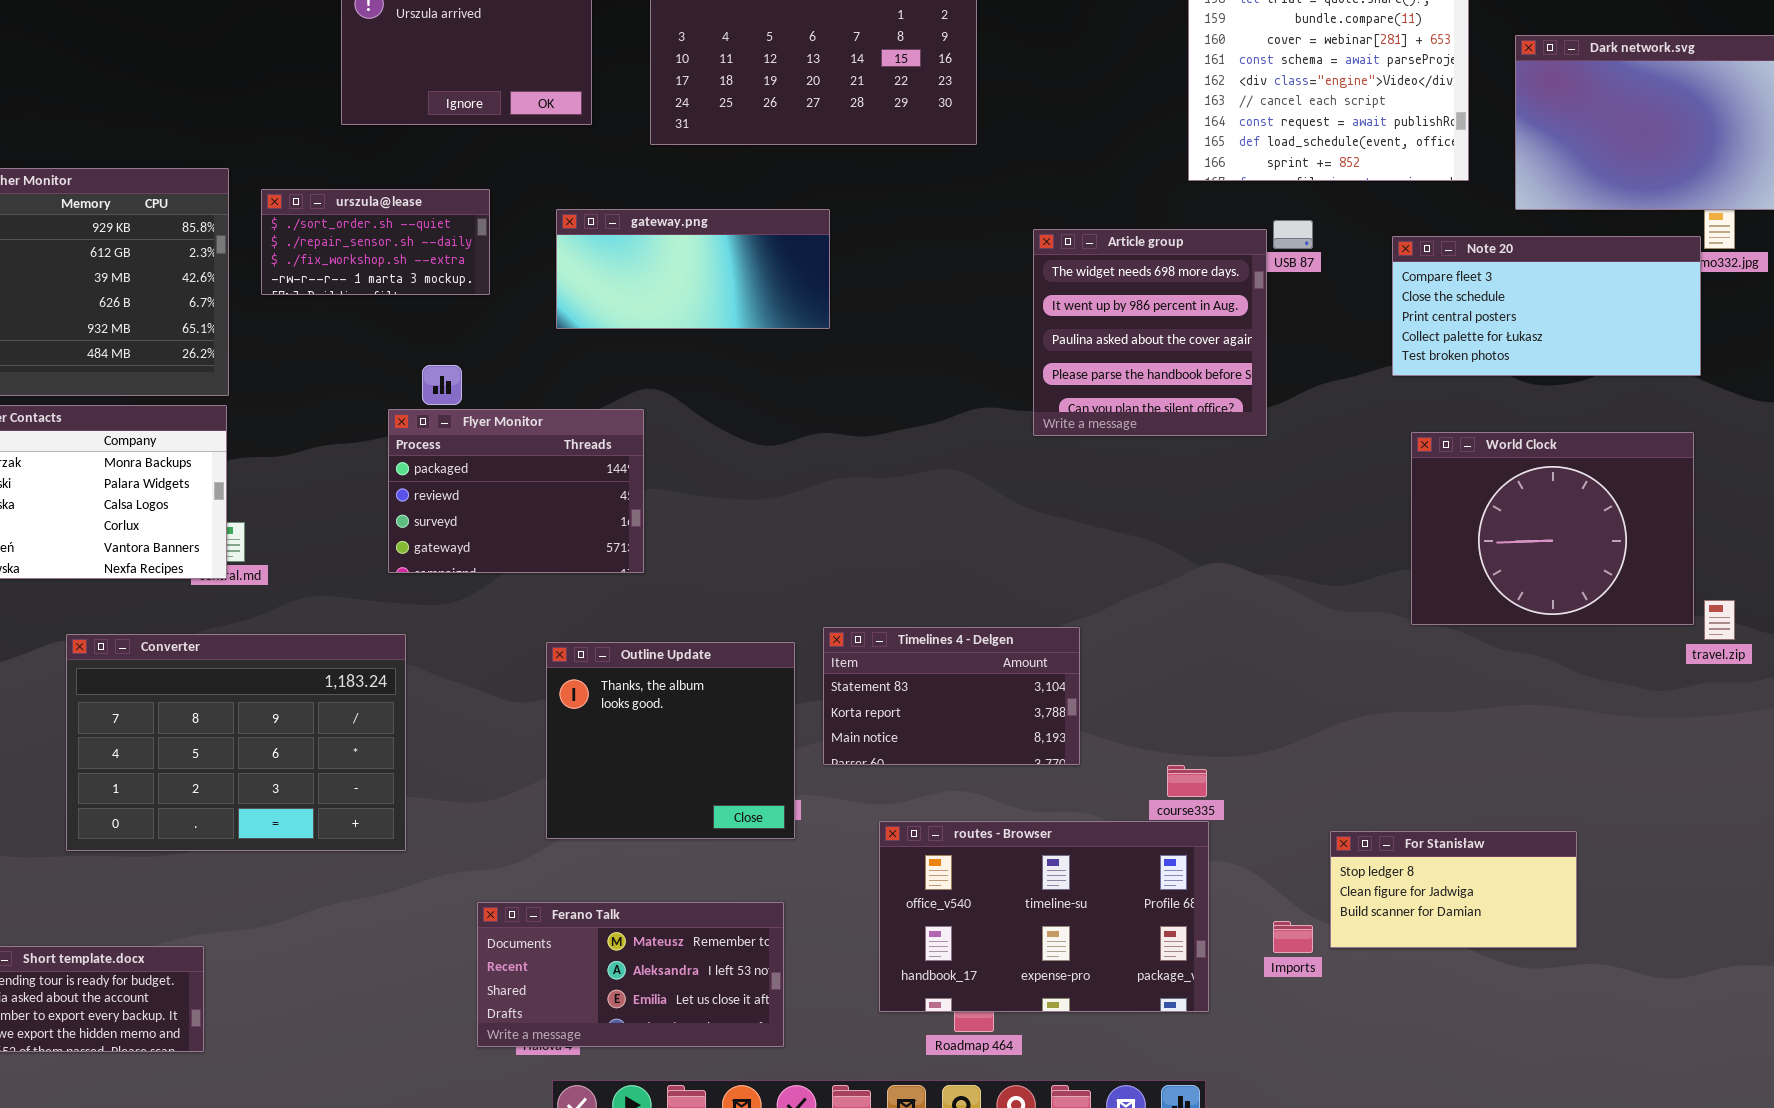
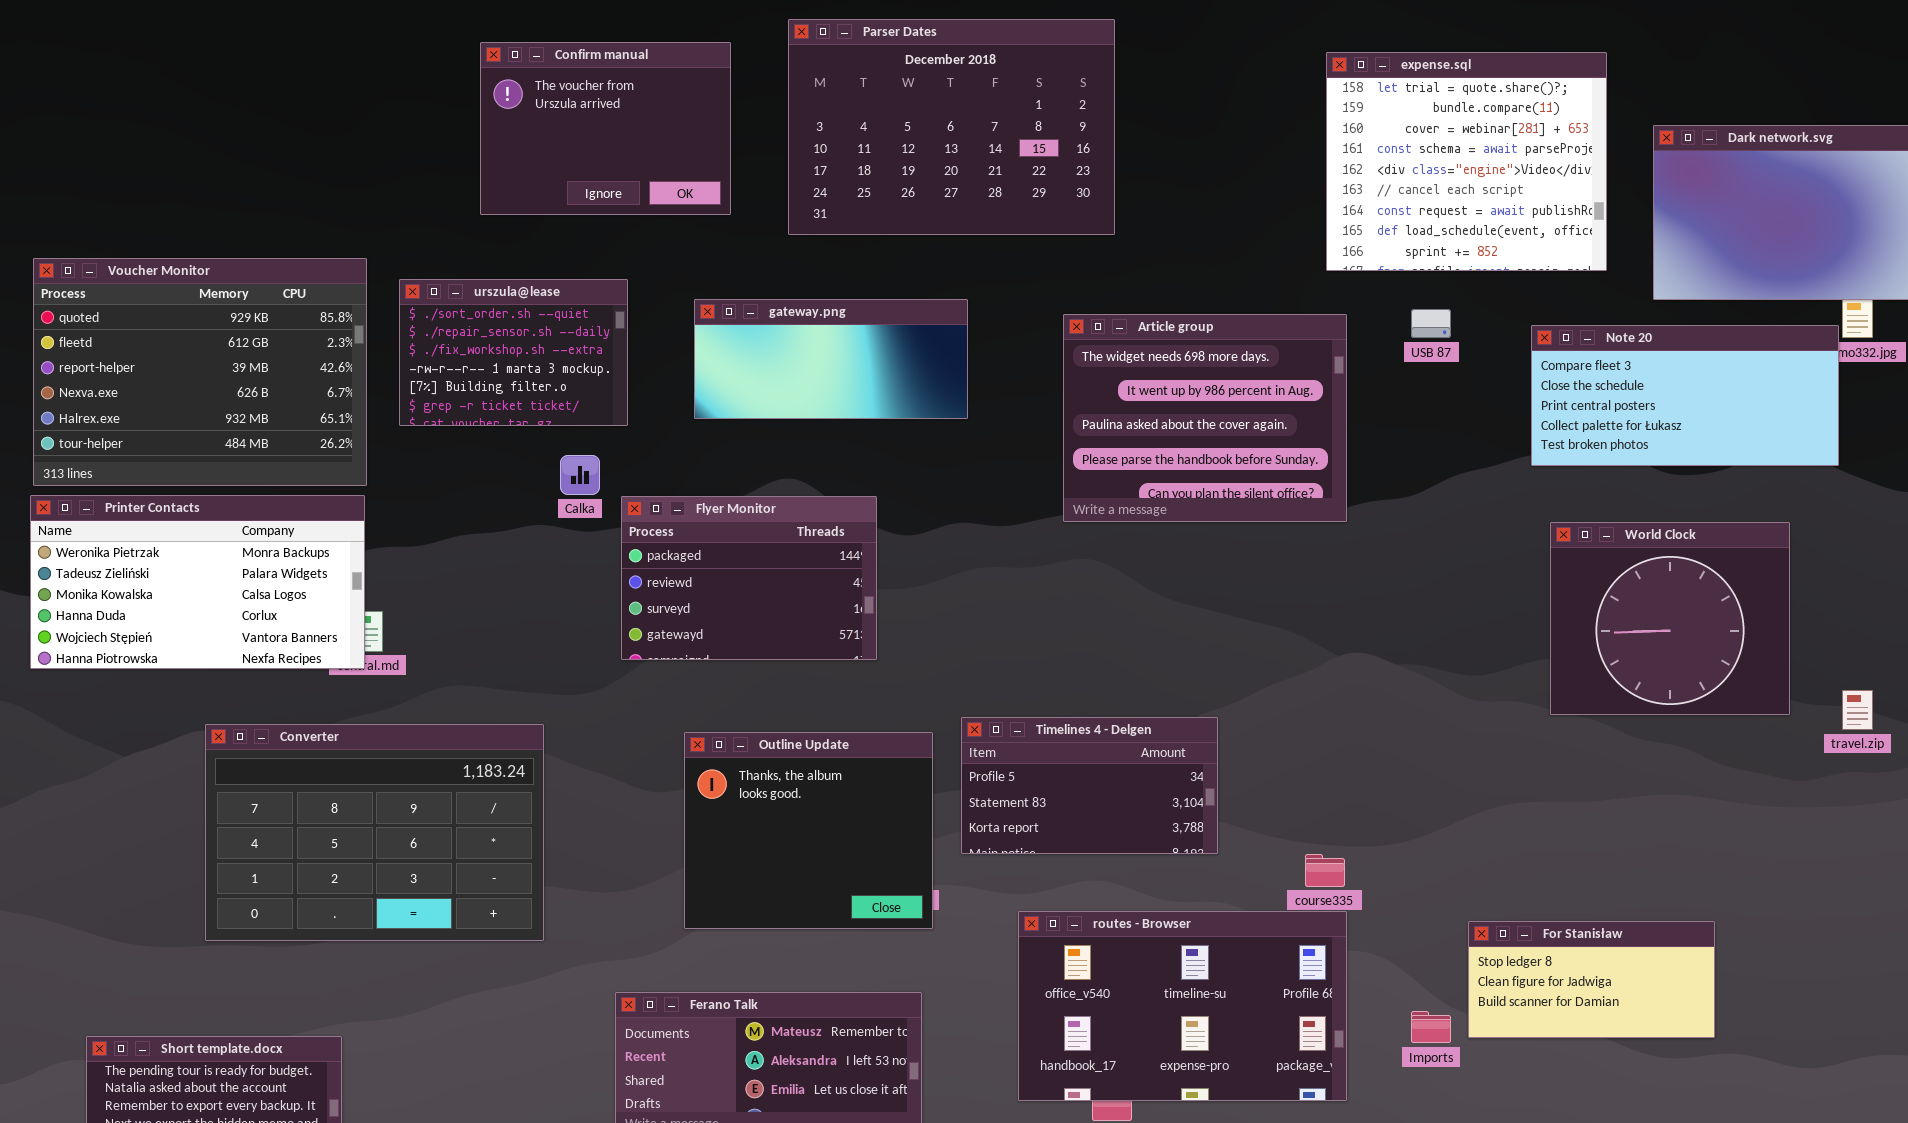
urszula@lease: [261,189,490,295] -> [399,279,628,426], resized
Article group: [1033,229,1267,436] -> [1063,314,1347,522], moved, resized
Flyer Monitor: [388,409,644,573] -> [621,496,877,660], moved
World Clock: [1411,432,1694,625] -> [1550,522,1790,715], resized
Timelines 4 - Delgen: [823,627,1080,765] -> [961,717,1218,854], scrolled up 1 row

